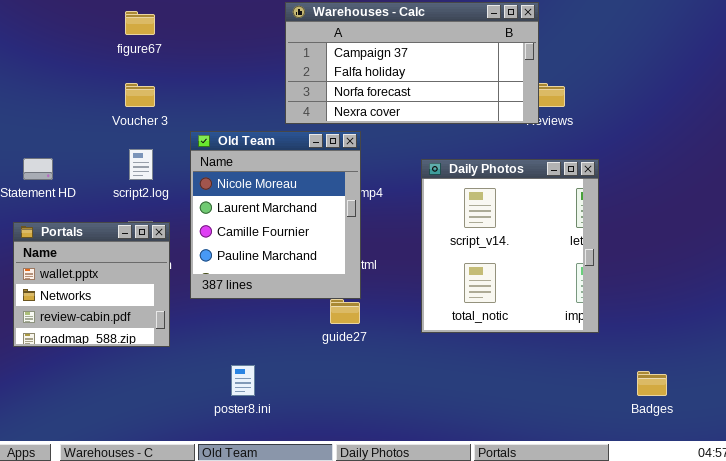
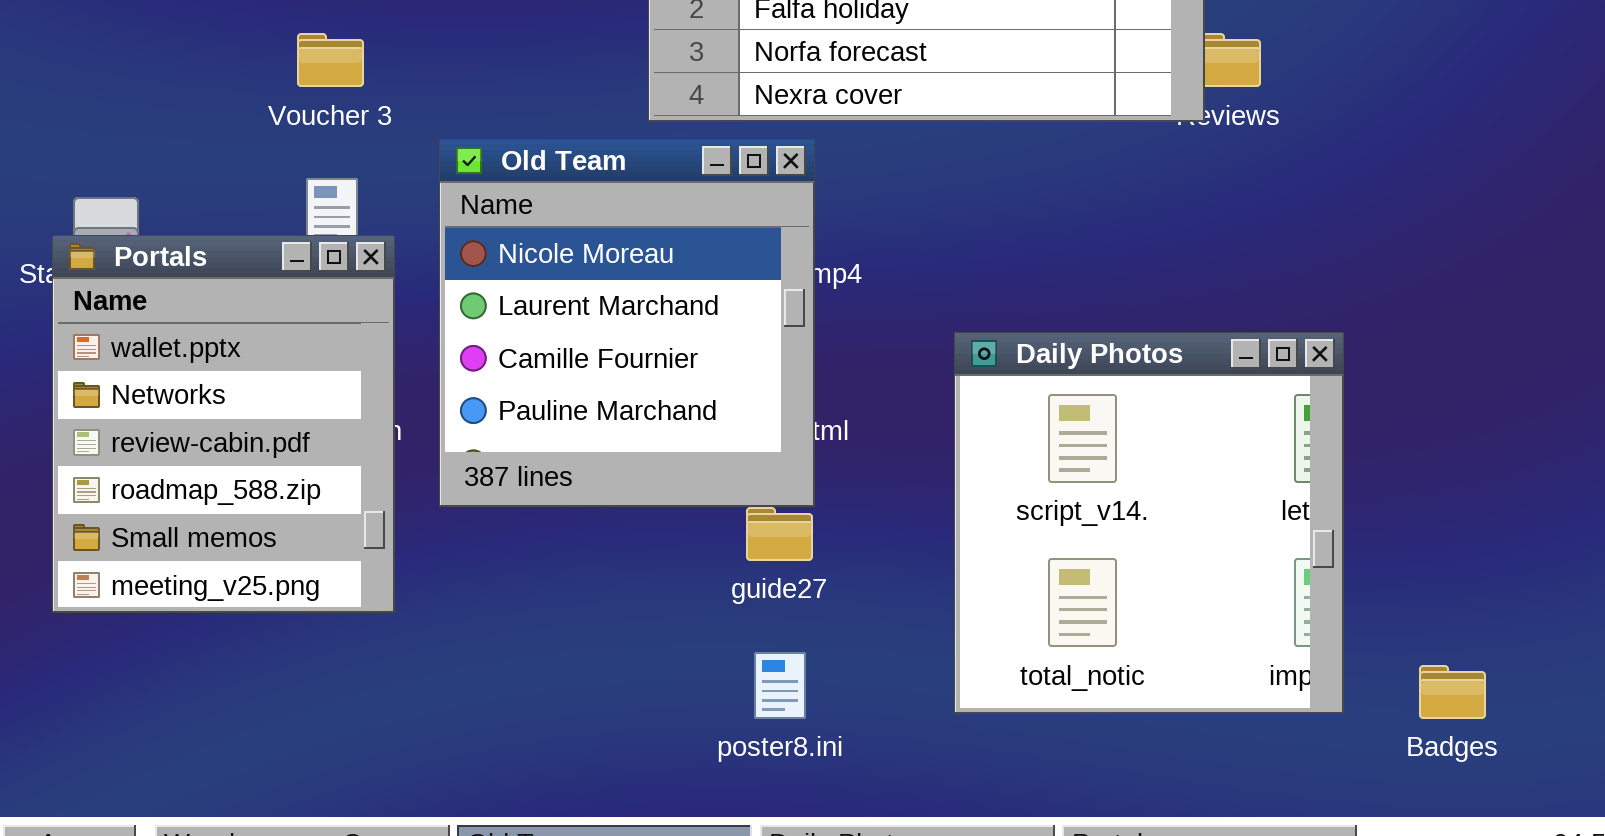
Daily Photos: [421,159,599,333] -> [954,332,1344,714], moved
Portals: [13,222,170,347] -> [52,235,395,613], resized
poster8.ini: [231,365,255,396] -> [754,652,806,719], moved

